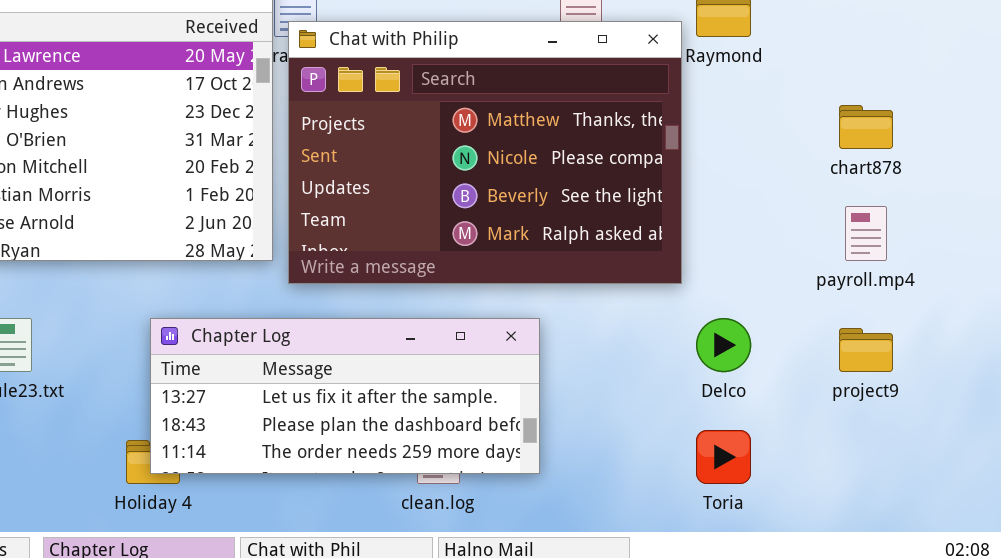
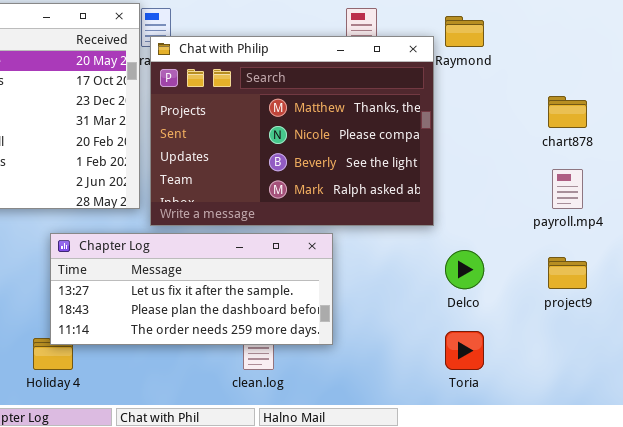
Chapter Log: [150,318,540,474] -> [50,233,333,345], moved

